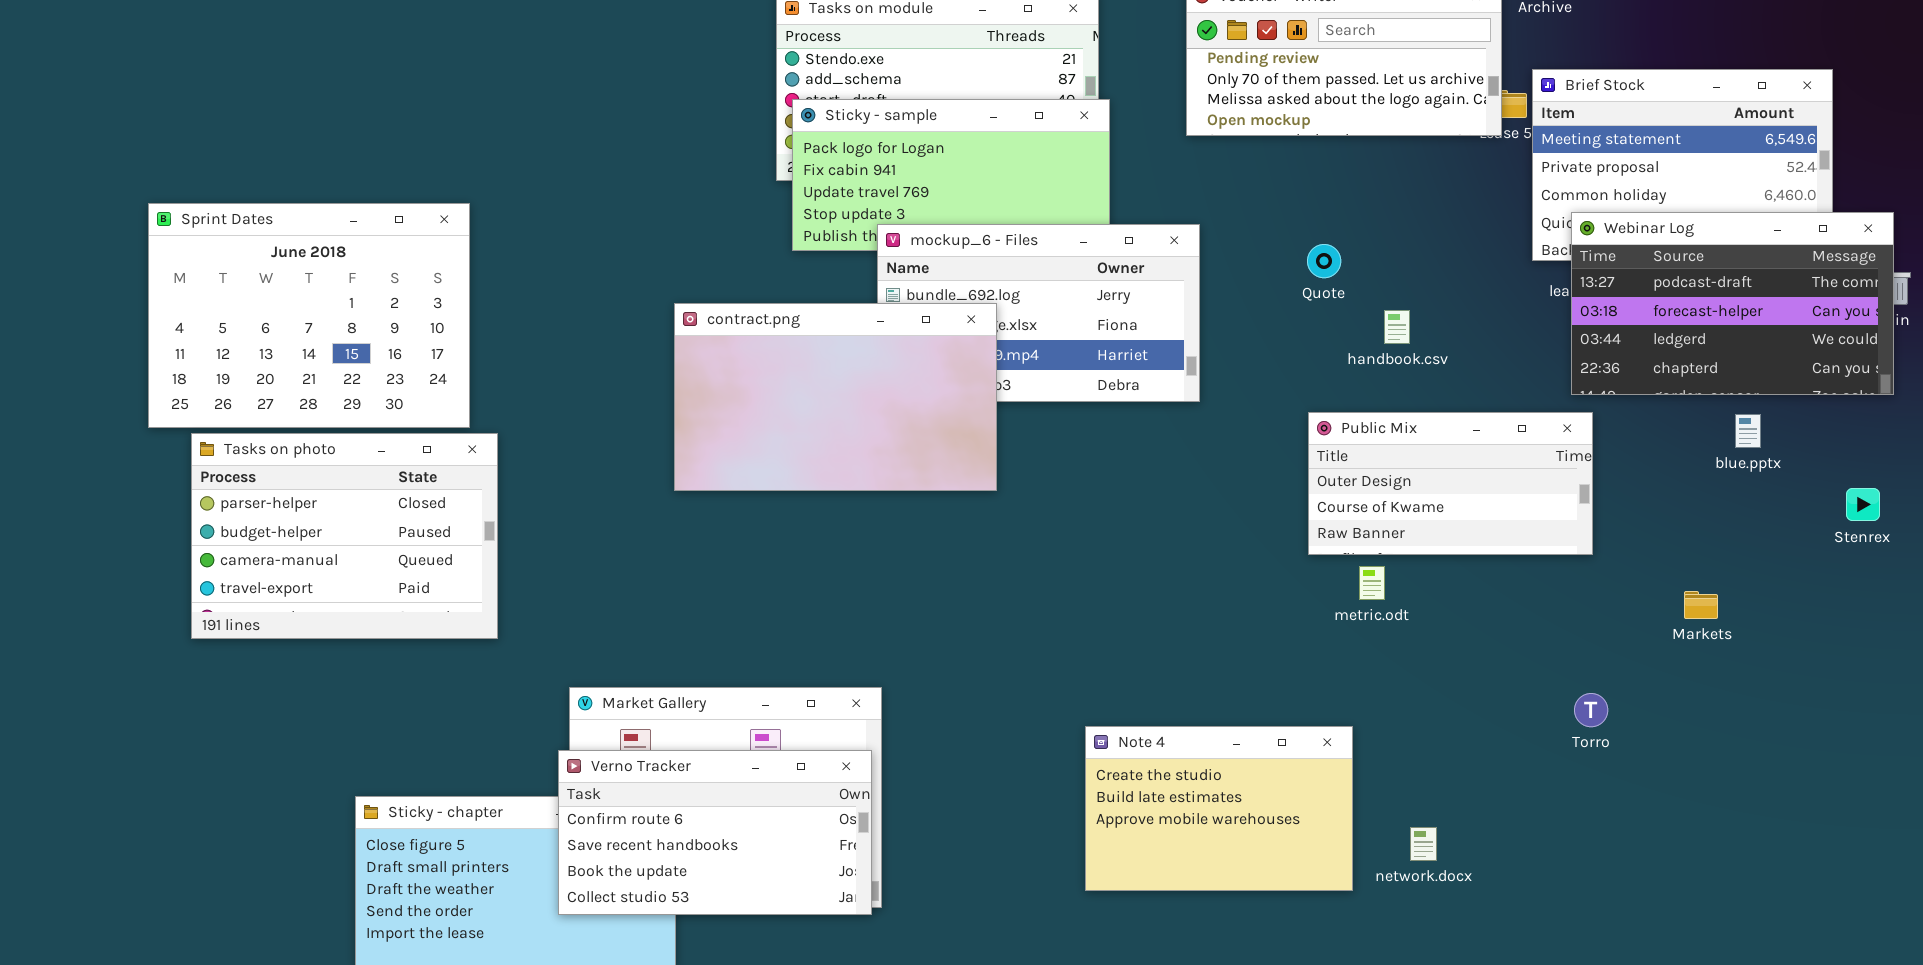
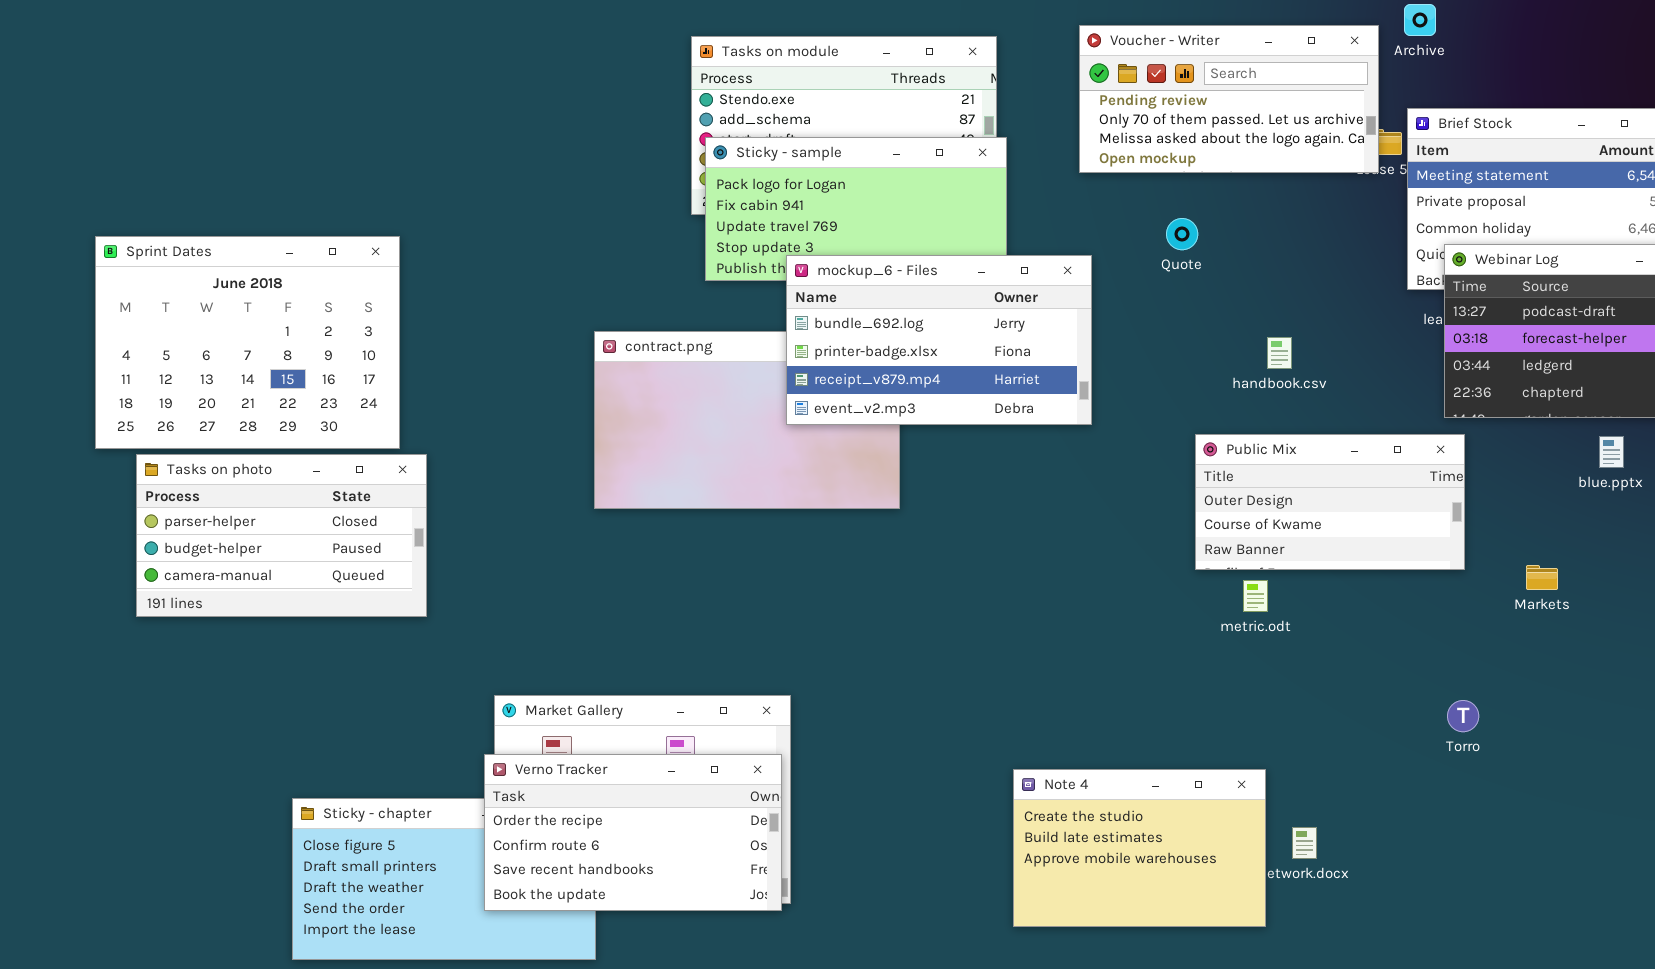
mockup_6 - Files: [877,224,1200,402] -> [786,255,1092,425], raised
Quote: [1307,244,1341,278] -> [1166,218,1198,250], moved
Tasks on photo: [191,433,498,639] -> [136,454,427,617], resized
Markets: [1684,591,1718,619] -> [1526,565,1558,590], moved
Note 4: [1085,726,1353,891] -> [1013,769,1266,927], moved
Verno Tracker: [558,750,872,915] -> [484,754,782,911], scrolled up 1 row

